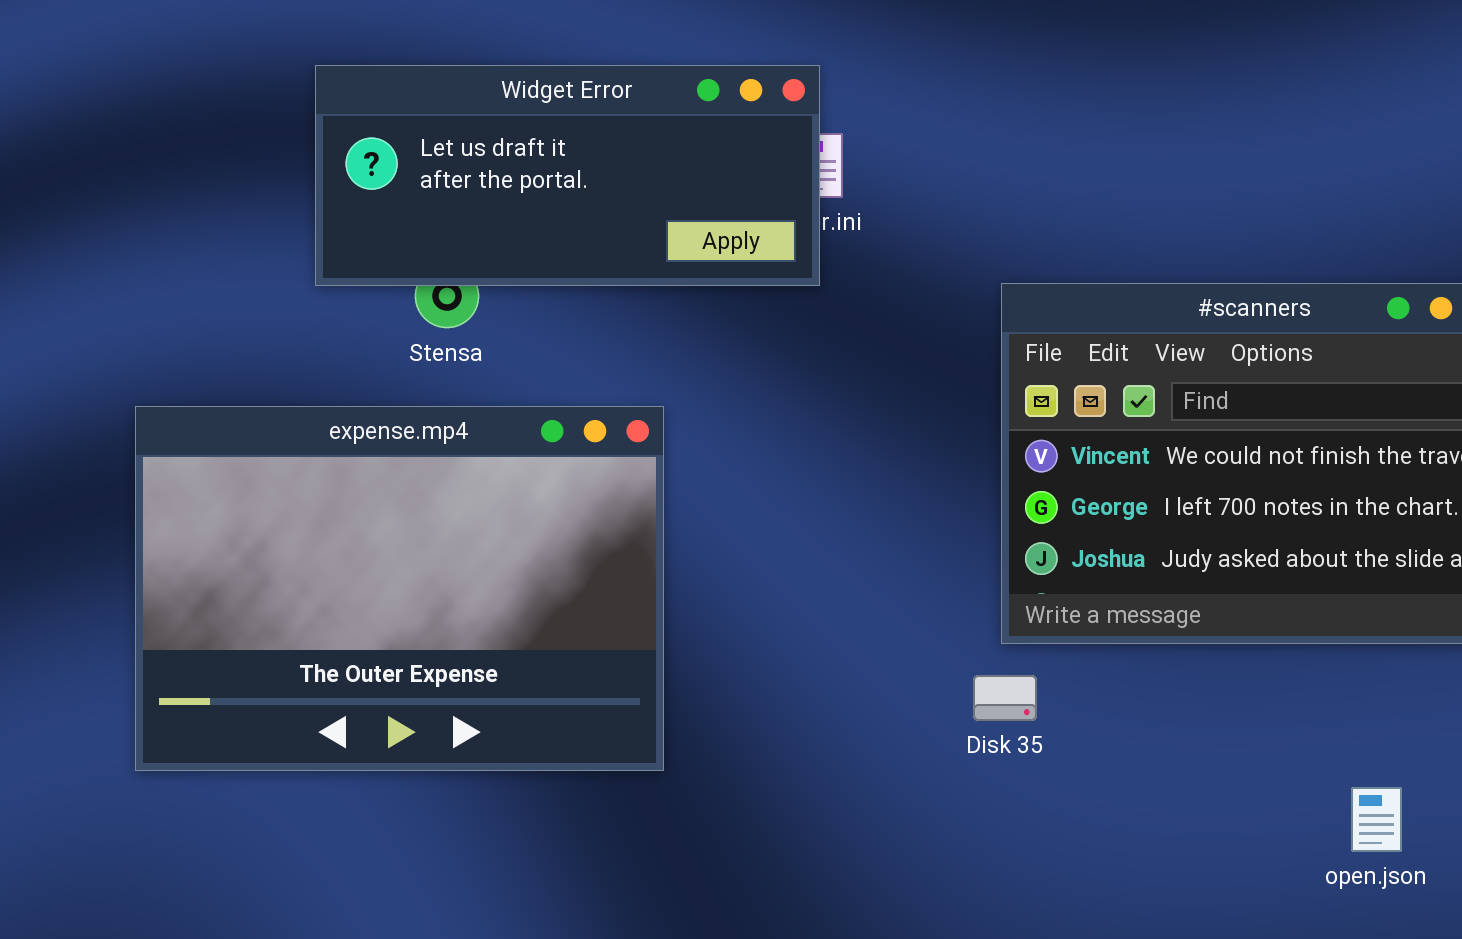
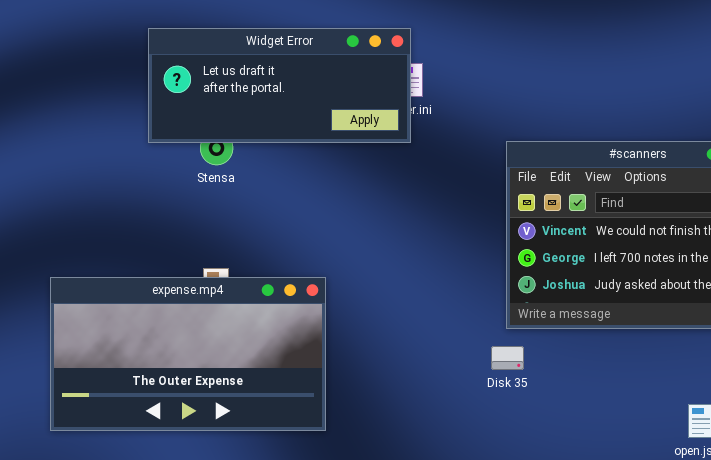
expense.mp4: [135,406,664,771] -> [50,277,326,431], moved, resized

